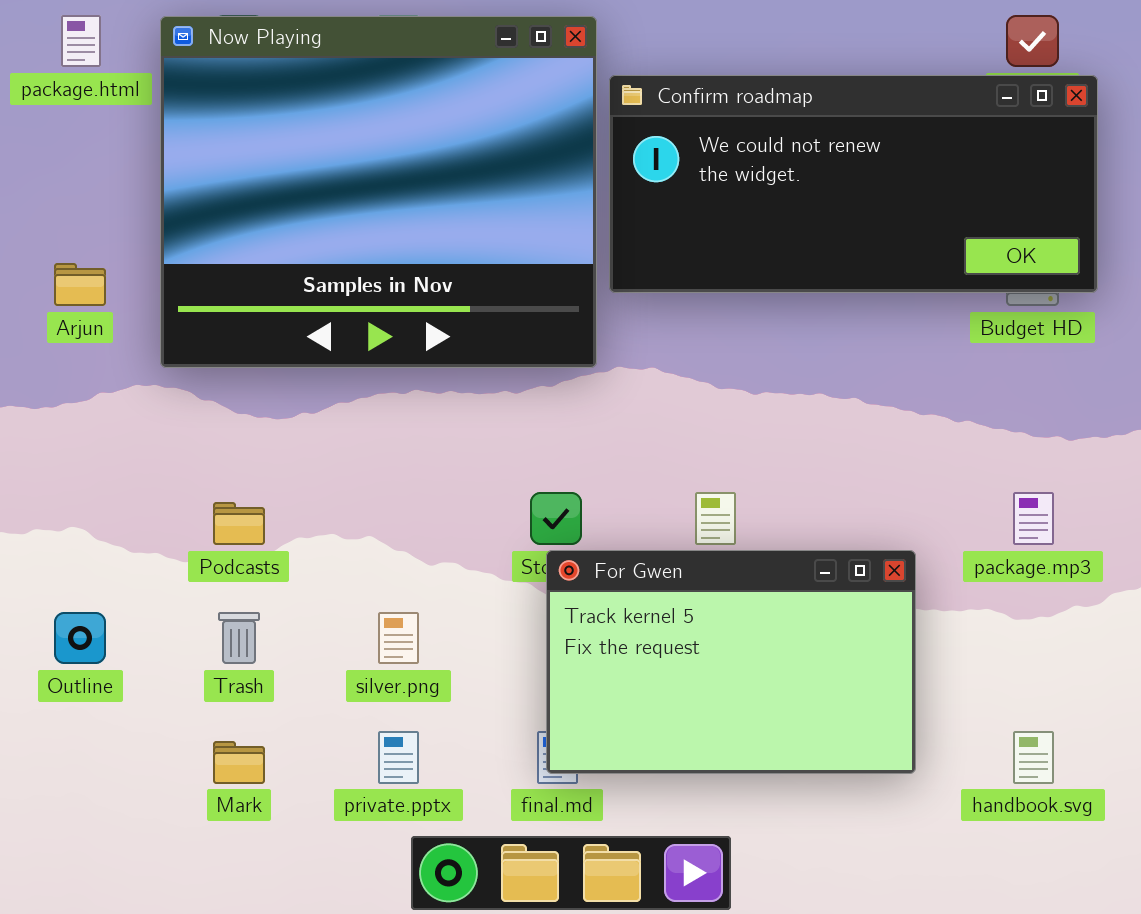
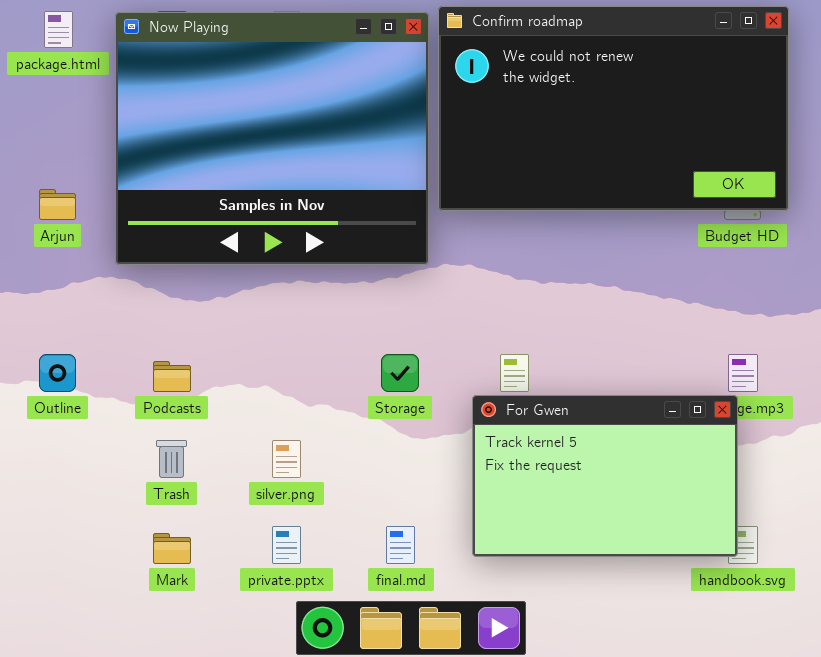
Confirm roadmap: [609,75,1098,293] -> [438,6,789,211], resized
For Gwen: [546,550,916,774] -> [472,395,738,557], moved
Outline: [54,612,106,664] -> [39,354,76,392], moved

